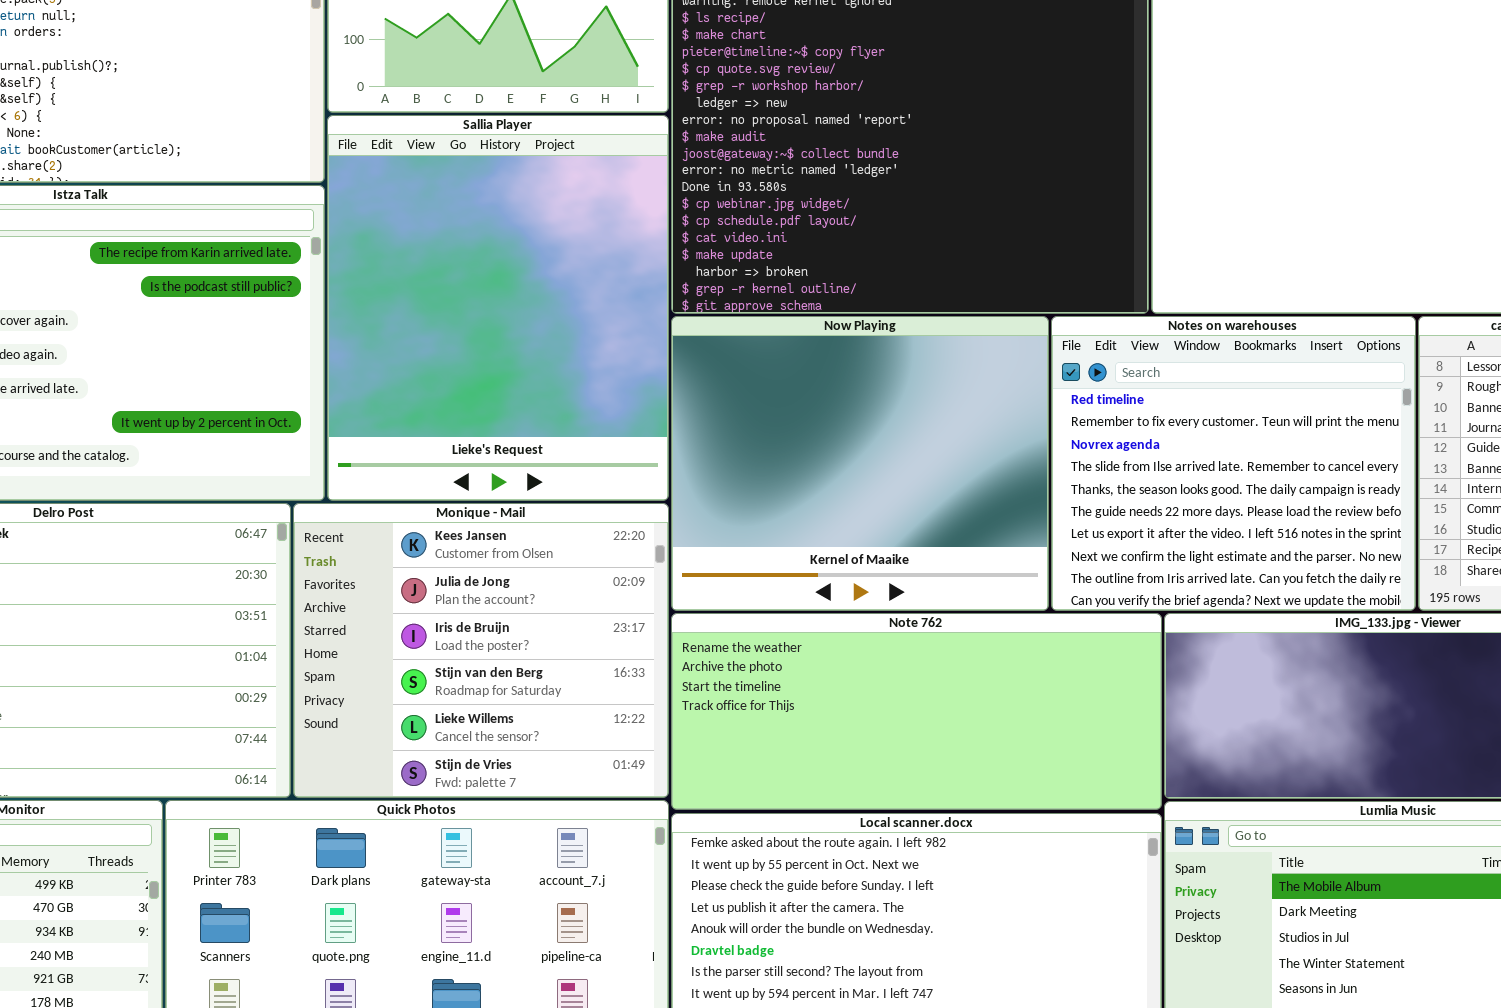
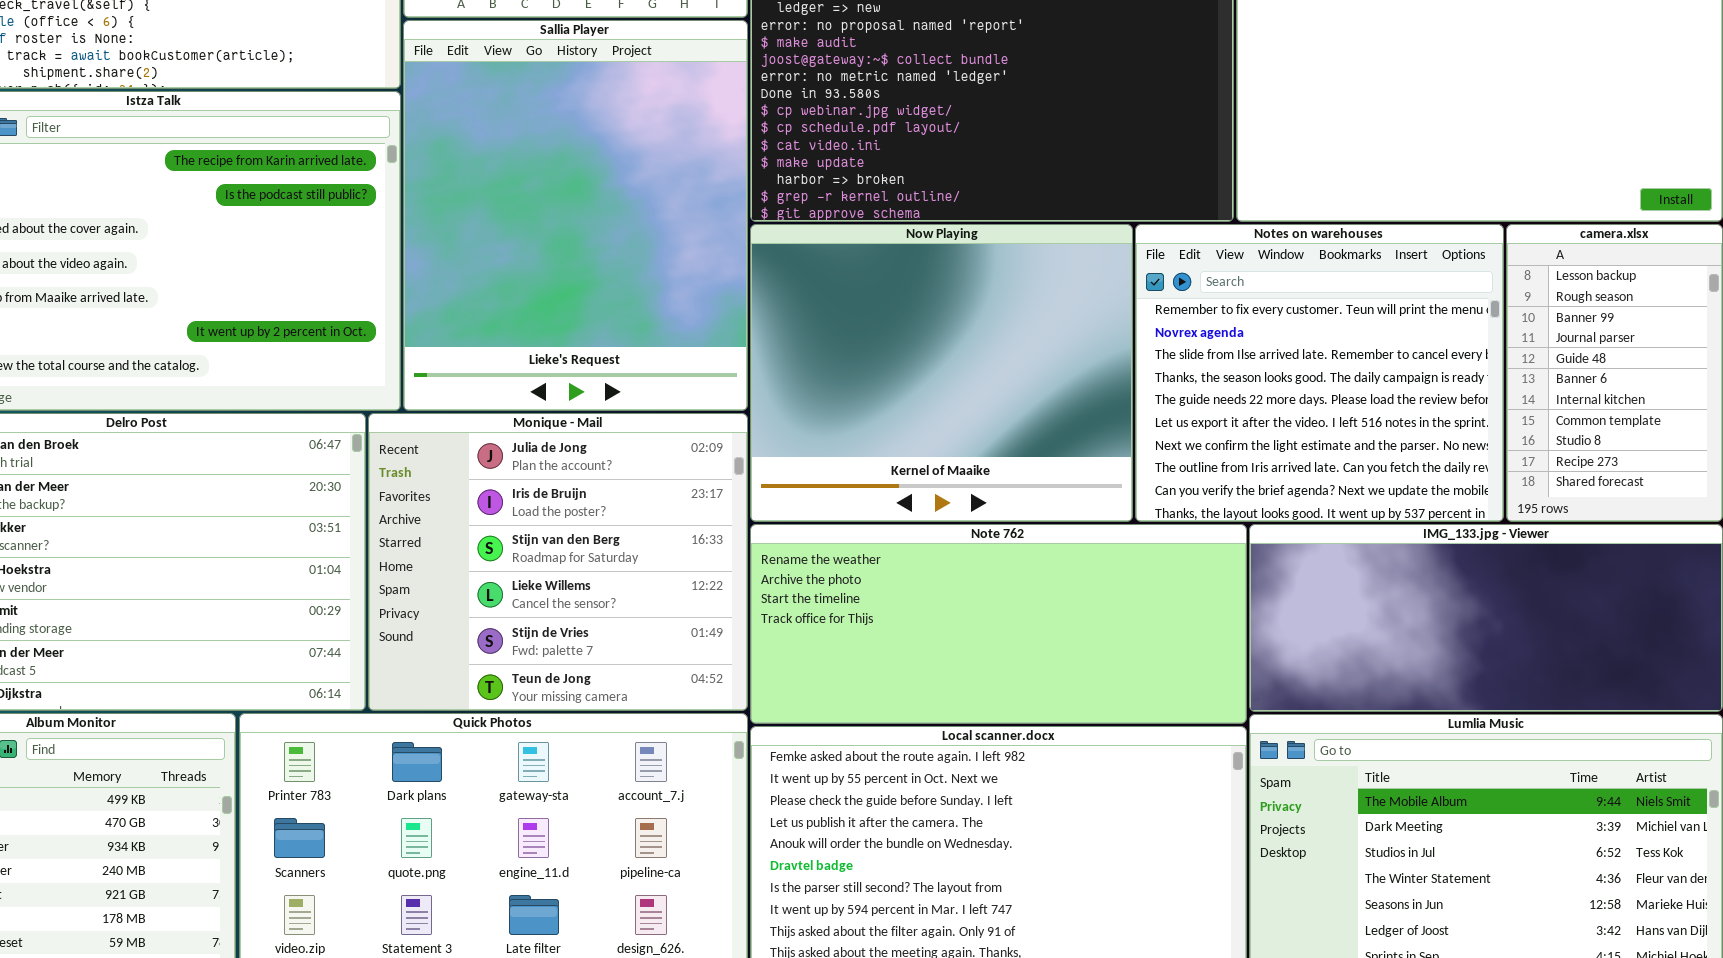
Notes on warehouses: [1051,316,1416,611] -> [1135,224,1504,522], scrolled down 1 row
Monique - Mail: [293,503,669,798] -> [368,413,748,711], scrolled down 1 row

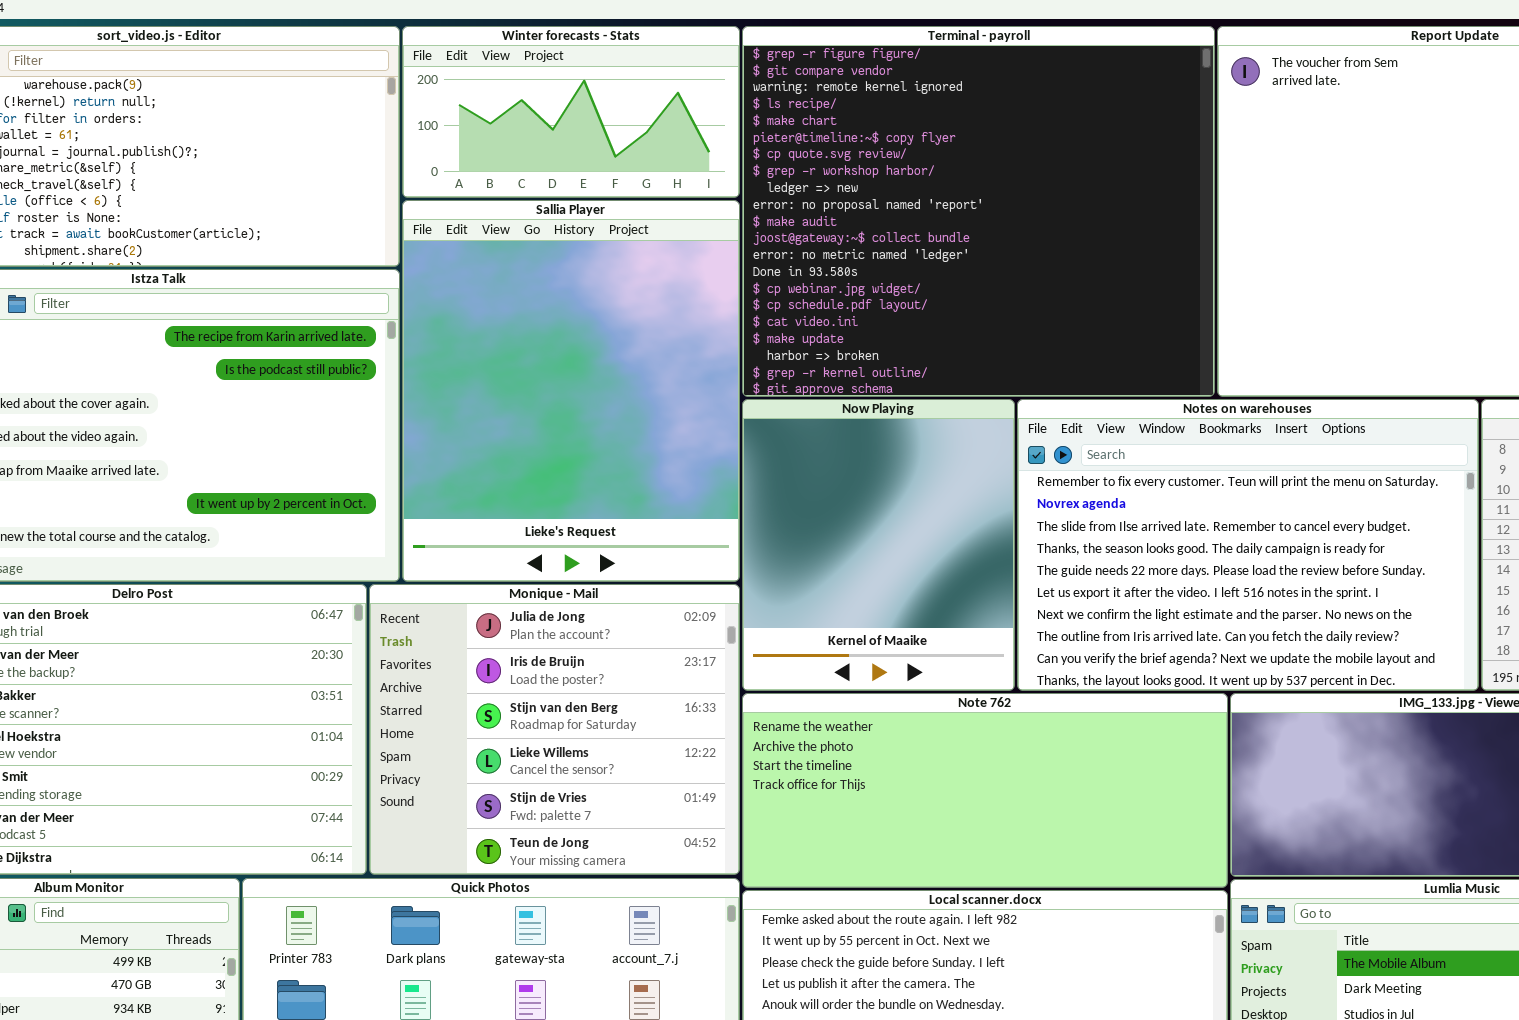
Now Playing: [750,224,1133,522] -> [742,399,1015,691], resized
Notes on warehouses: [1135,224,1504,522] -> [1017,399,1479,691], resized

